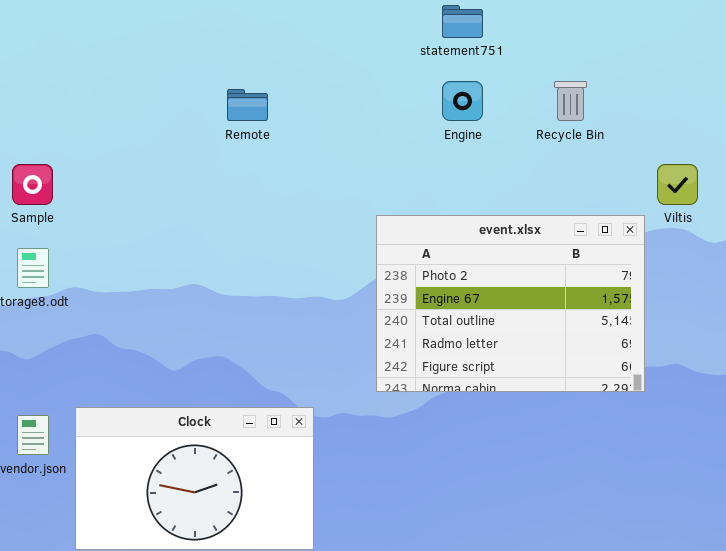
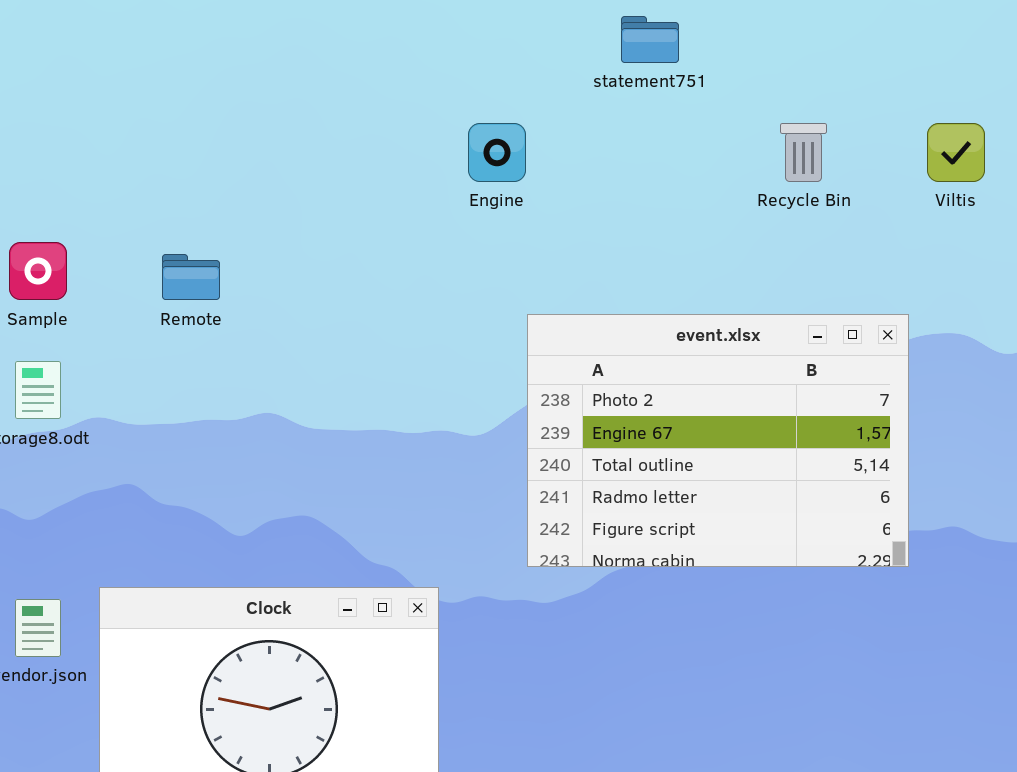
Engine: [442,81,483,121] -> [468,123,526,182], moved
Remote: [227,89,268,121] -> [162,254,220,300], moved
Viltis: [657,164,698,205] -> [927,123,985,182], moved

